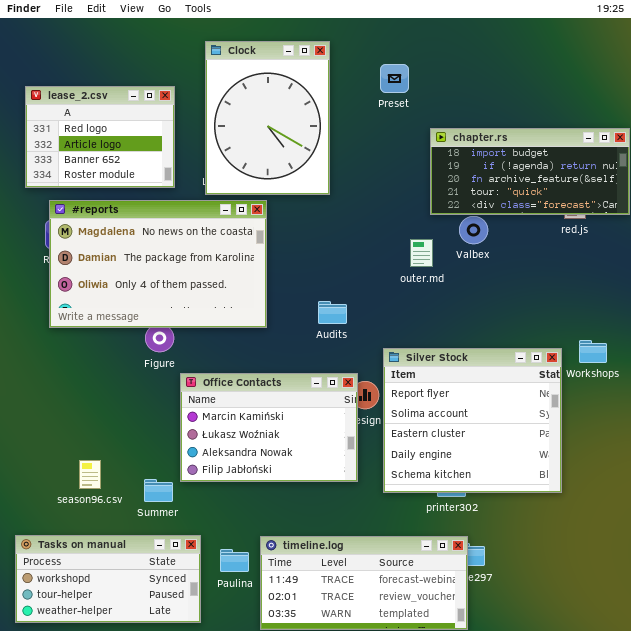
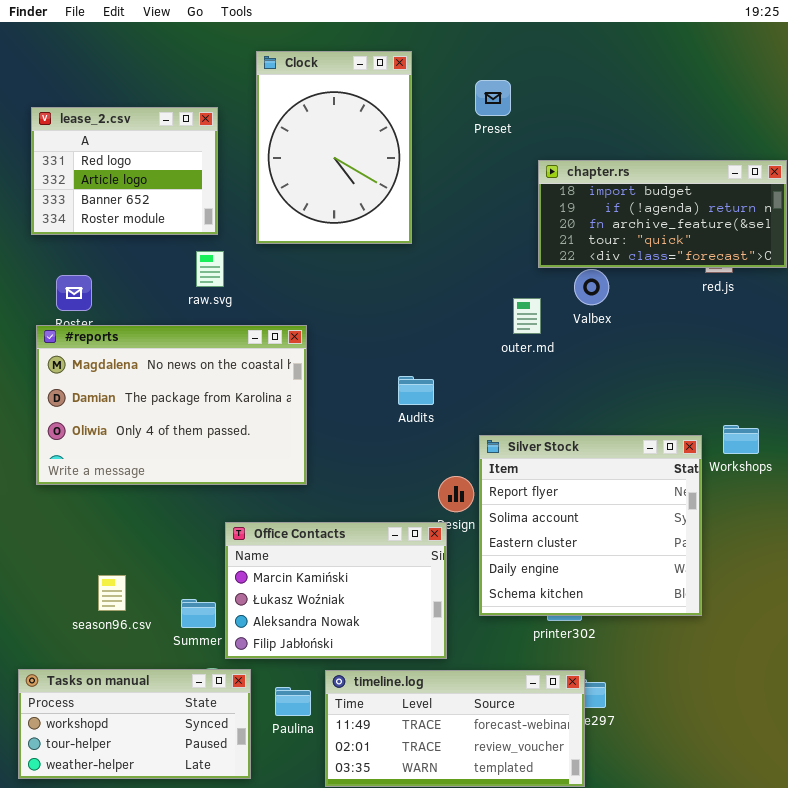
#reports: [49,200,267,328] -> [36,325,307,485], moved
Office Contacts: [180,373,358,482] -> [225,522,447,659], moved

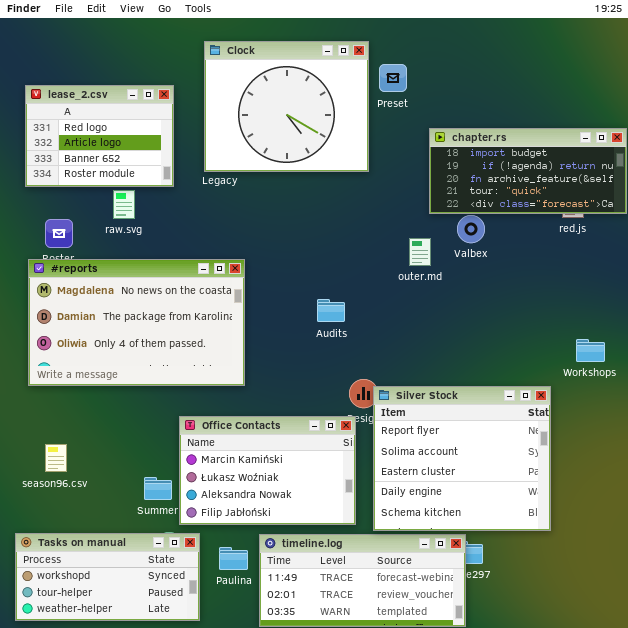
Clock: [256,51,412,244] -> [204,41,369,172], resized
raw.svg: [196,251,224,287] -> [113,190,135,219], moved
Silver Stock: [479,435,702,616] -> [373,386,551,531], moved
season96.csv: [98,575,126,611] -> [45,444,67,472], moved

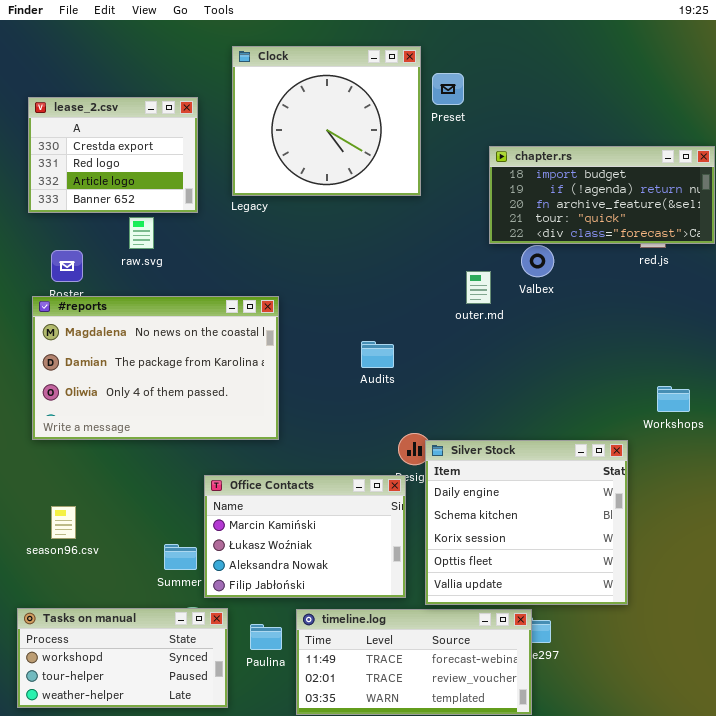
lease_2.csv: [25,85,174,187] -> [28,97,198,213], scrolled up 1 row
Silver Stock: [373,386,551,531] -> [425,440,628,605], scrolled down 3 rows

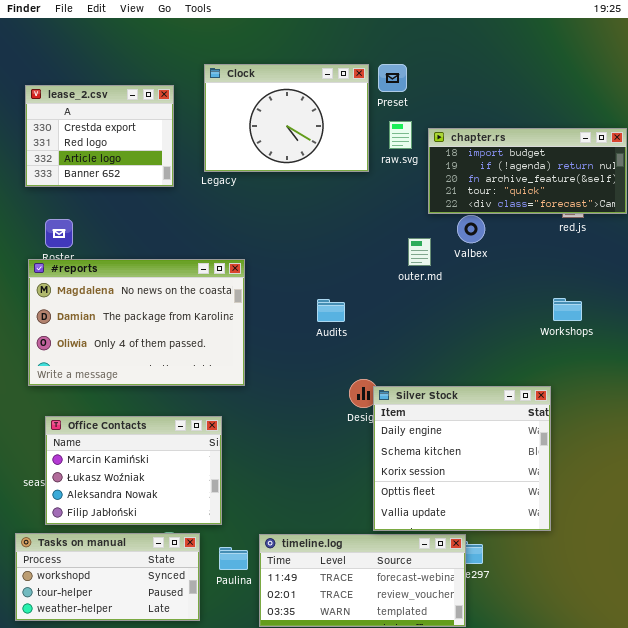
Clock: [232,46,421,196] -> [204,64,369,172], resized
raw.svg: [129,217,154,249] -> [389,121,412,149], moved
Workshops: [657,386,690,412] -> [553,298,582,321], moved
Office Contacts: [204,475,406,598] -> [45,416,222,525], moved

